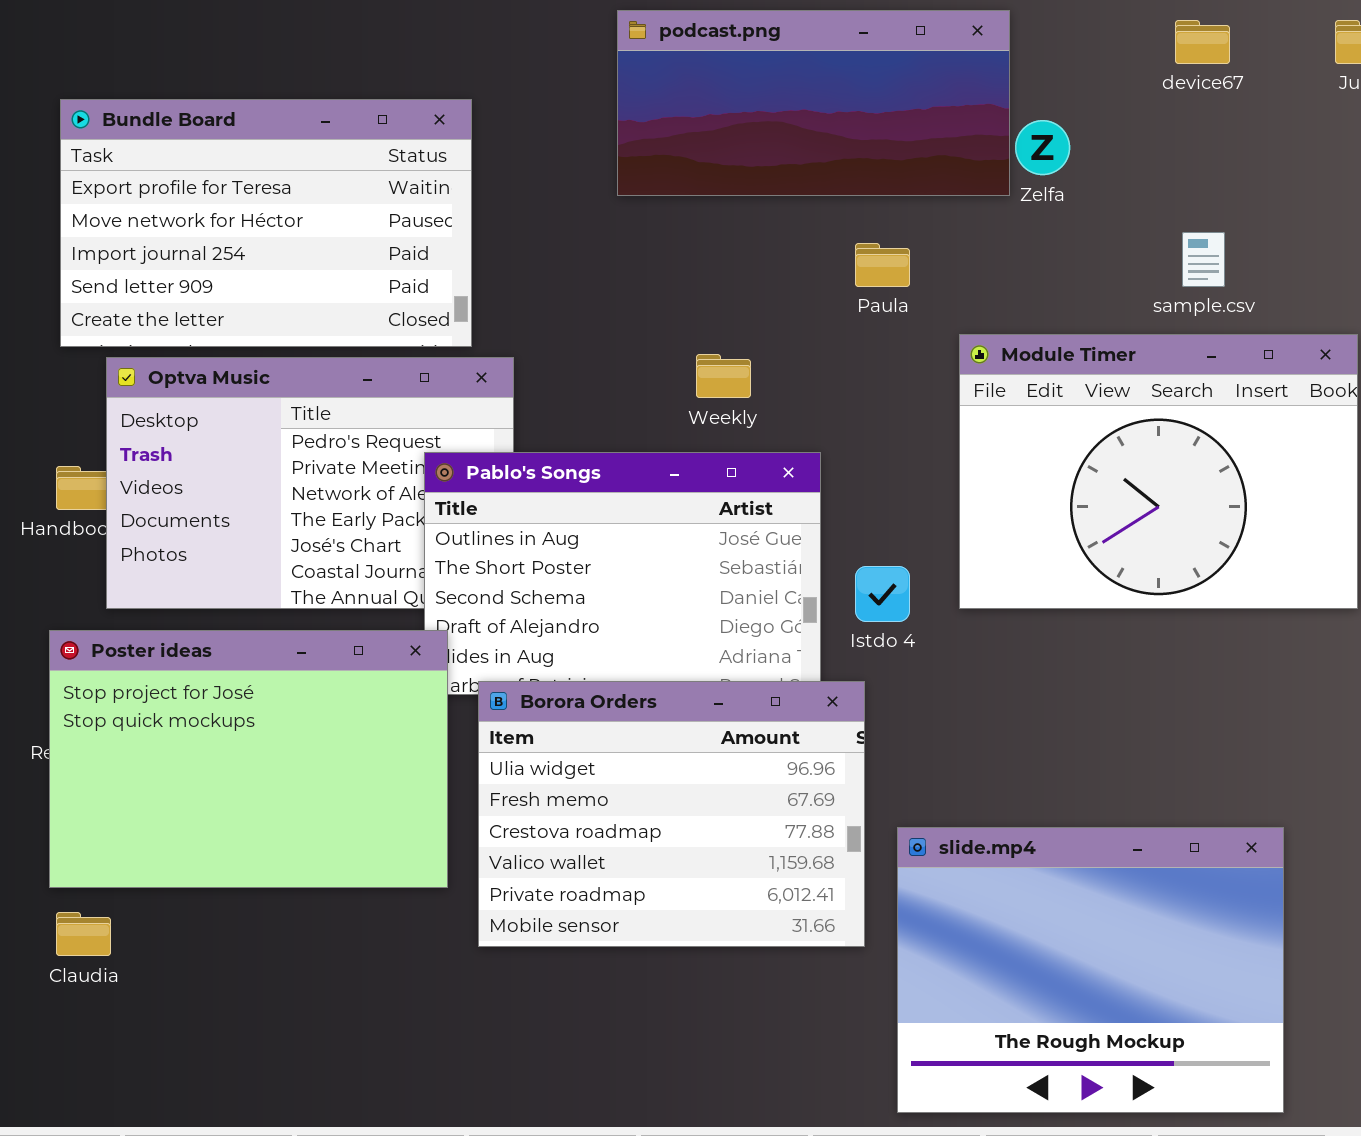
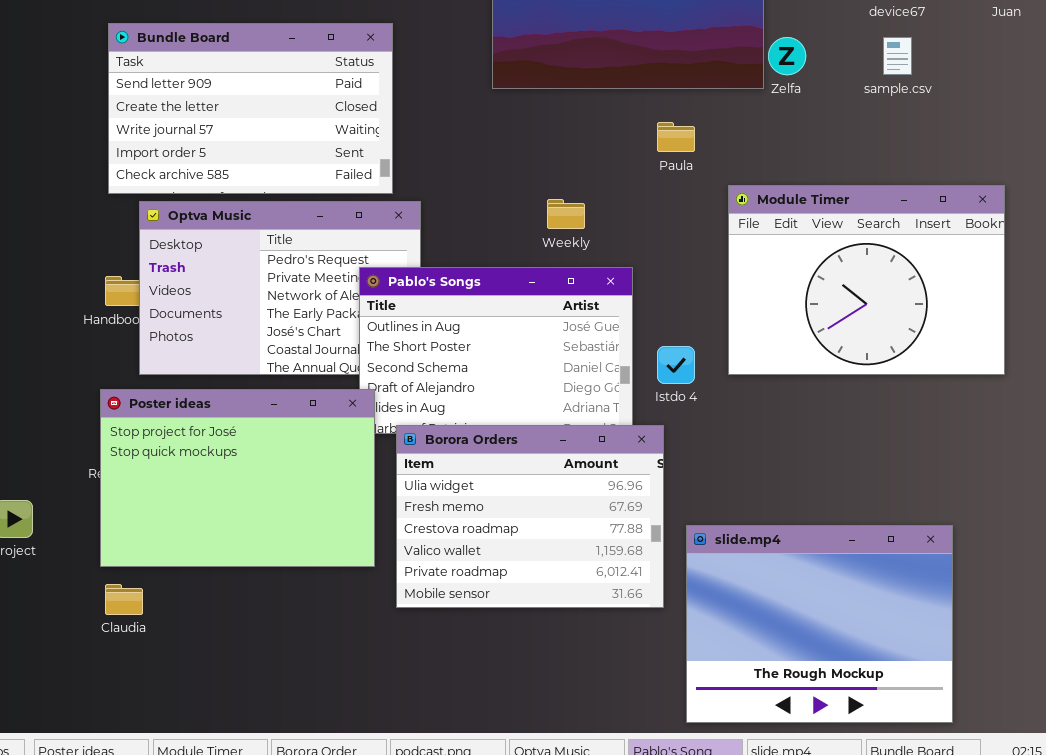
Bundle Board: [60,99,472,347] -> [108,23,393,194], scrolled down 3 rows
sample.csv: [1182,232,1225,287] -> [883,37,912,75], moved

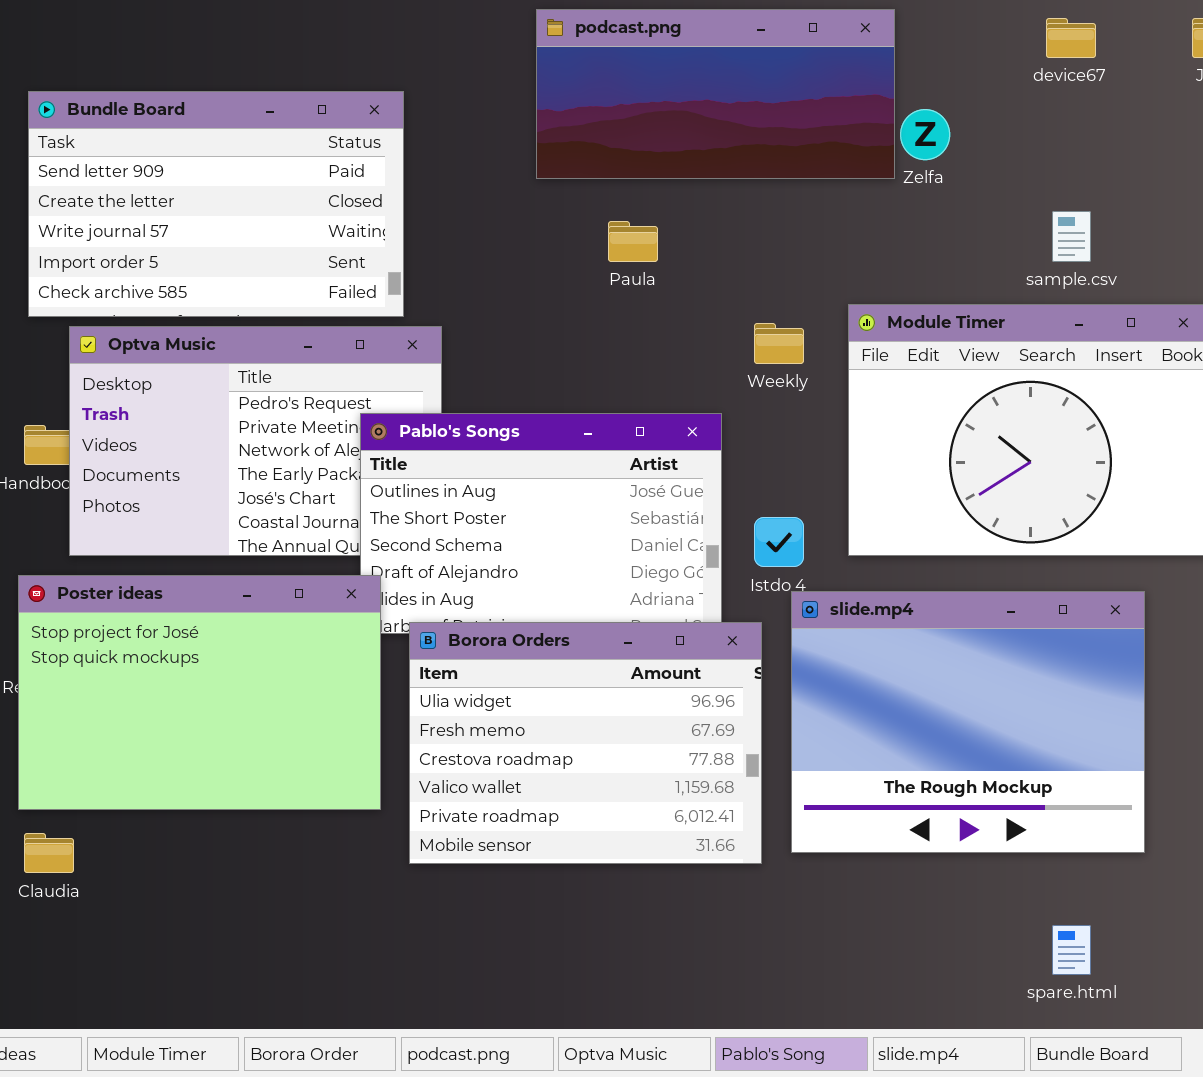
sample.csv: [883,37,912,75] -> [1052,211,1091,262], moved
Paula: [657,122,695,152] -> [608,221,658,262], moved
Weekly: [547,199,585,229] -> [754,323,804,364], moved
slide.mp4: [686,525,953,723] -> [791,591,1145,853], moved

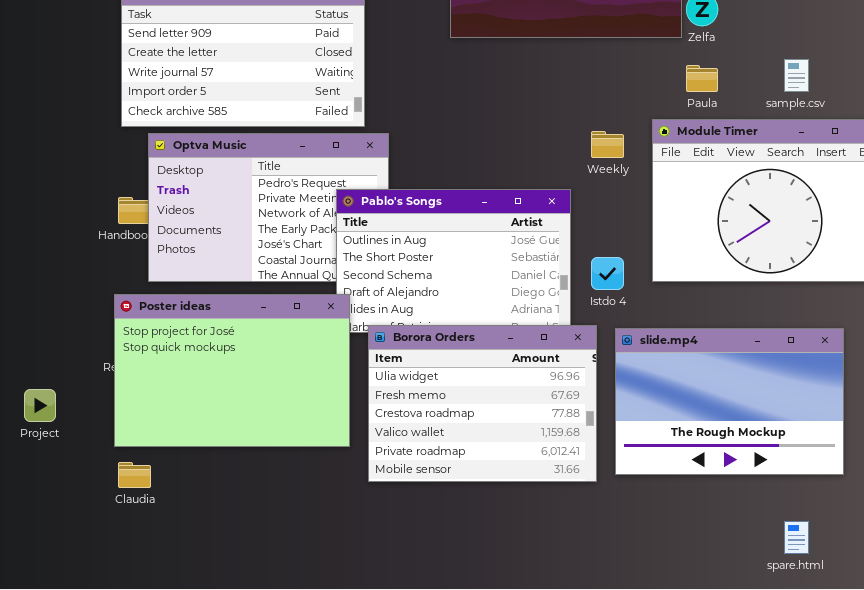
Paula: [608,221,658,262] -> [686,65,718,92], moved
slide.mp4: [791,591,1145,853] -> [615,328,844,475], resized

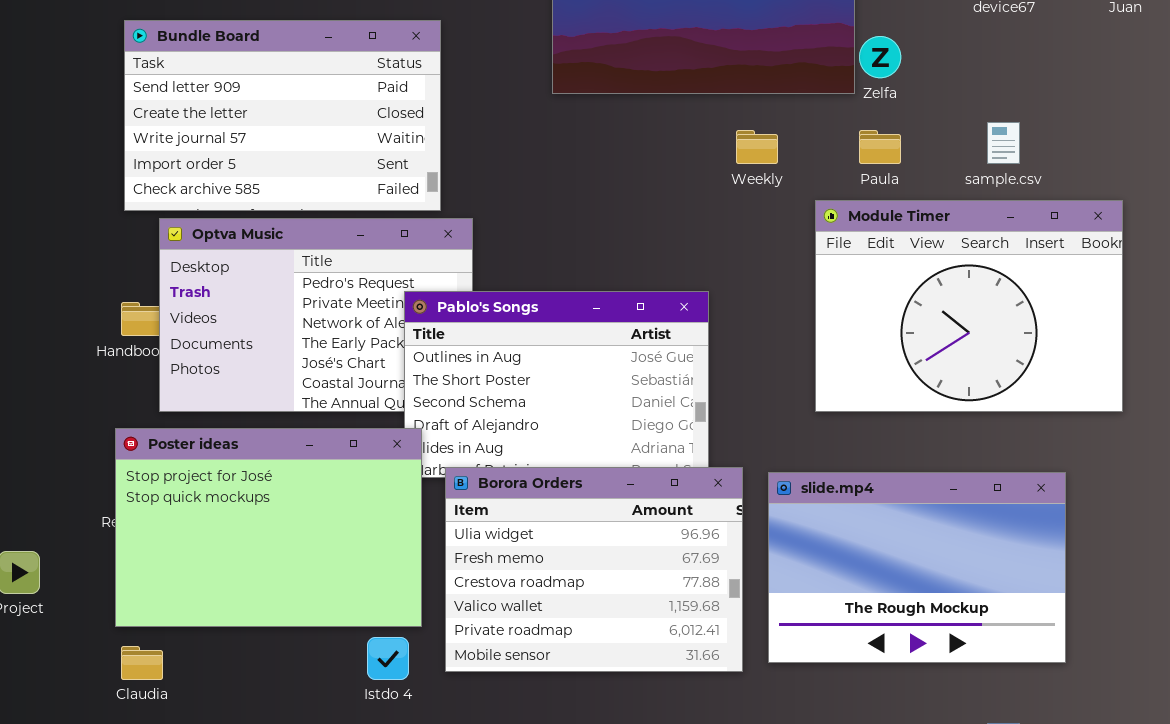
Weekly: [591,131,624,158] -> [736,130,778,164], moved
Istdo 4: [591,257,624,290] -> [367,637,409,680], moved

